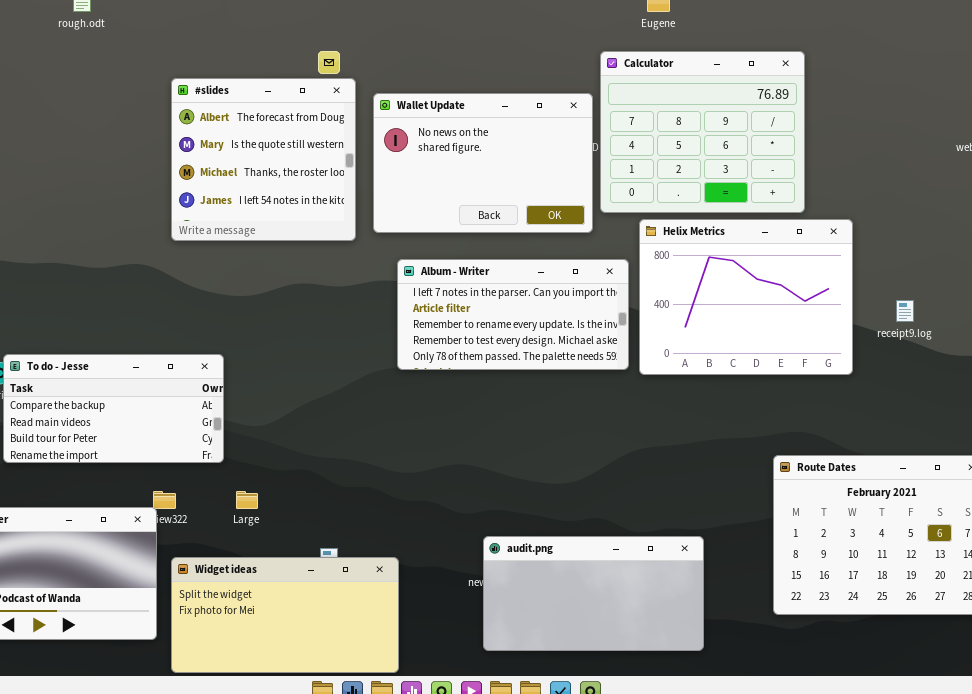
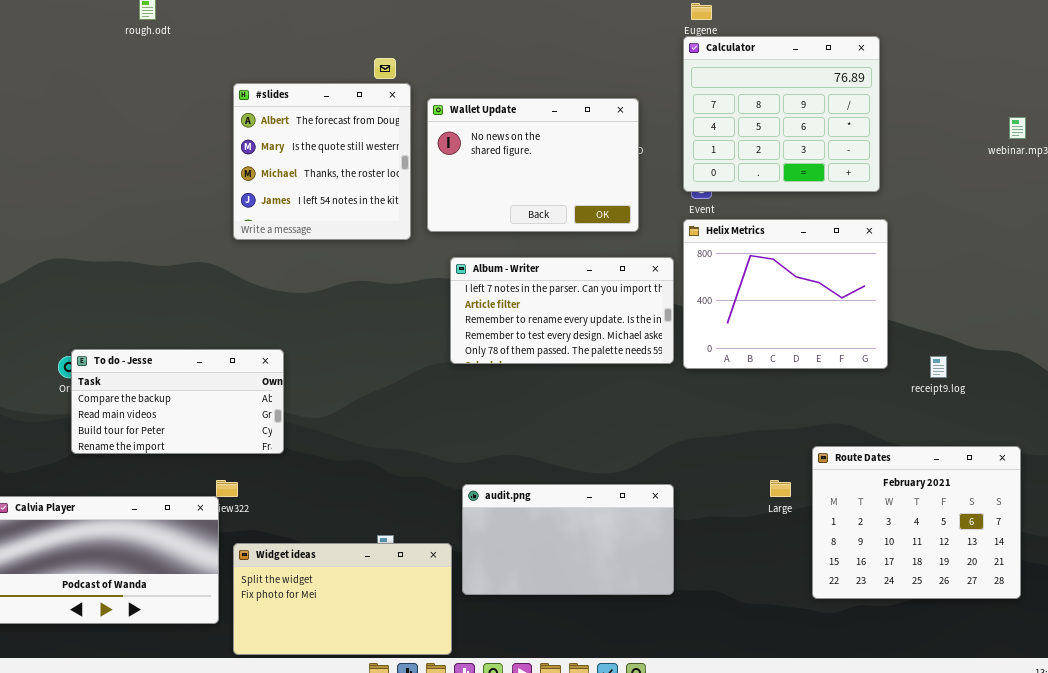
Calculator: [600,51,805,213] -> [683,36,880,192], moved
receipt9.log: [896,300,914,322] -> [930,356,947,378], moved
Large: [236,491,258,509] -> [770,480,791,497], moved
audit.png: [483,536,704,651] -> [462,484,674,595], moved

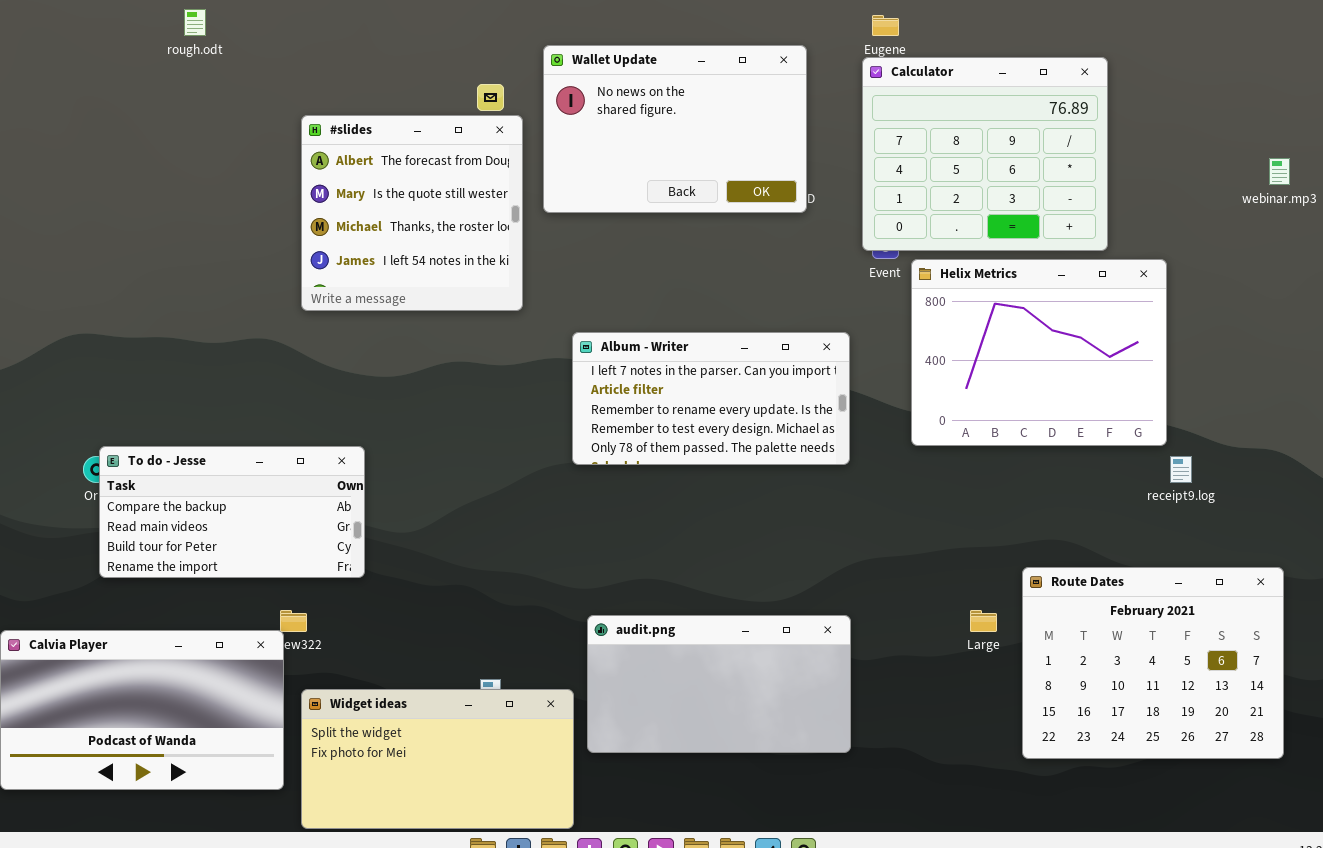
Wallet Update: [427,98,639,232] -> [543,45,807,213], moved
Helix Metrics: [683,219,888,369] -> [911,259,1167,446], moved

